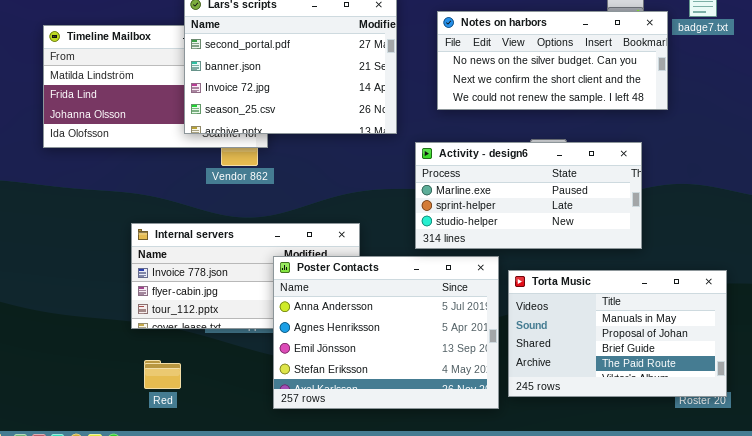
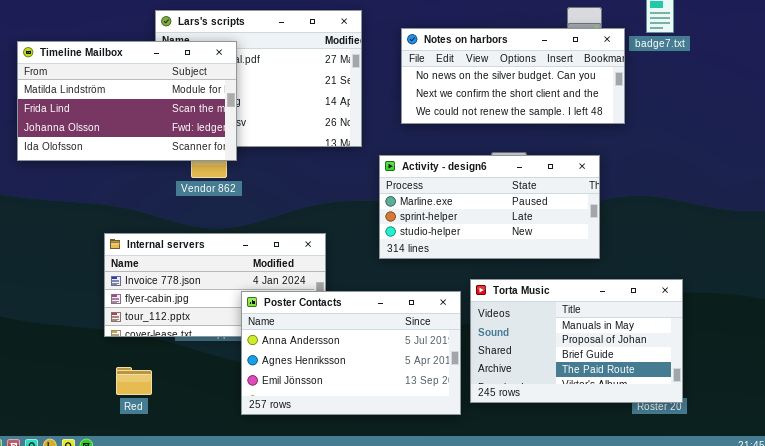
Timeline Mailbox: [43,25,268,148] -> [17,41,237,161], raised
Poster Contacts: [273,256,499,409] -> [241,291,461,415], resized

